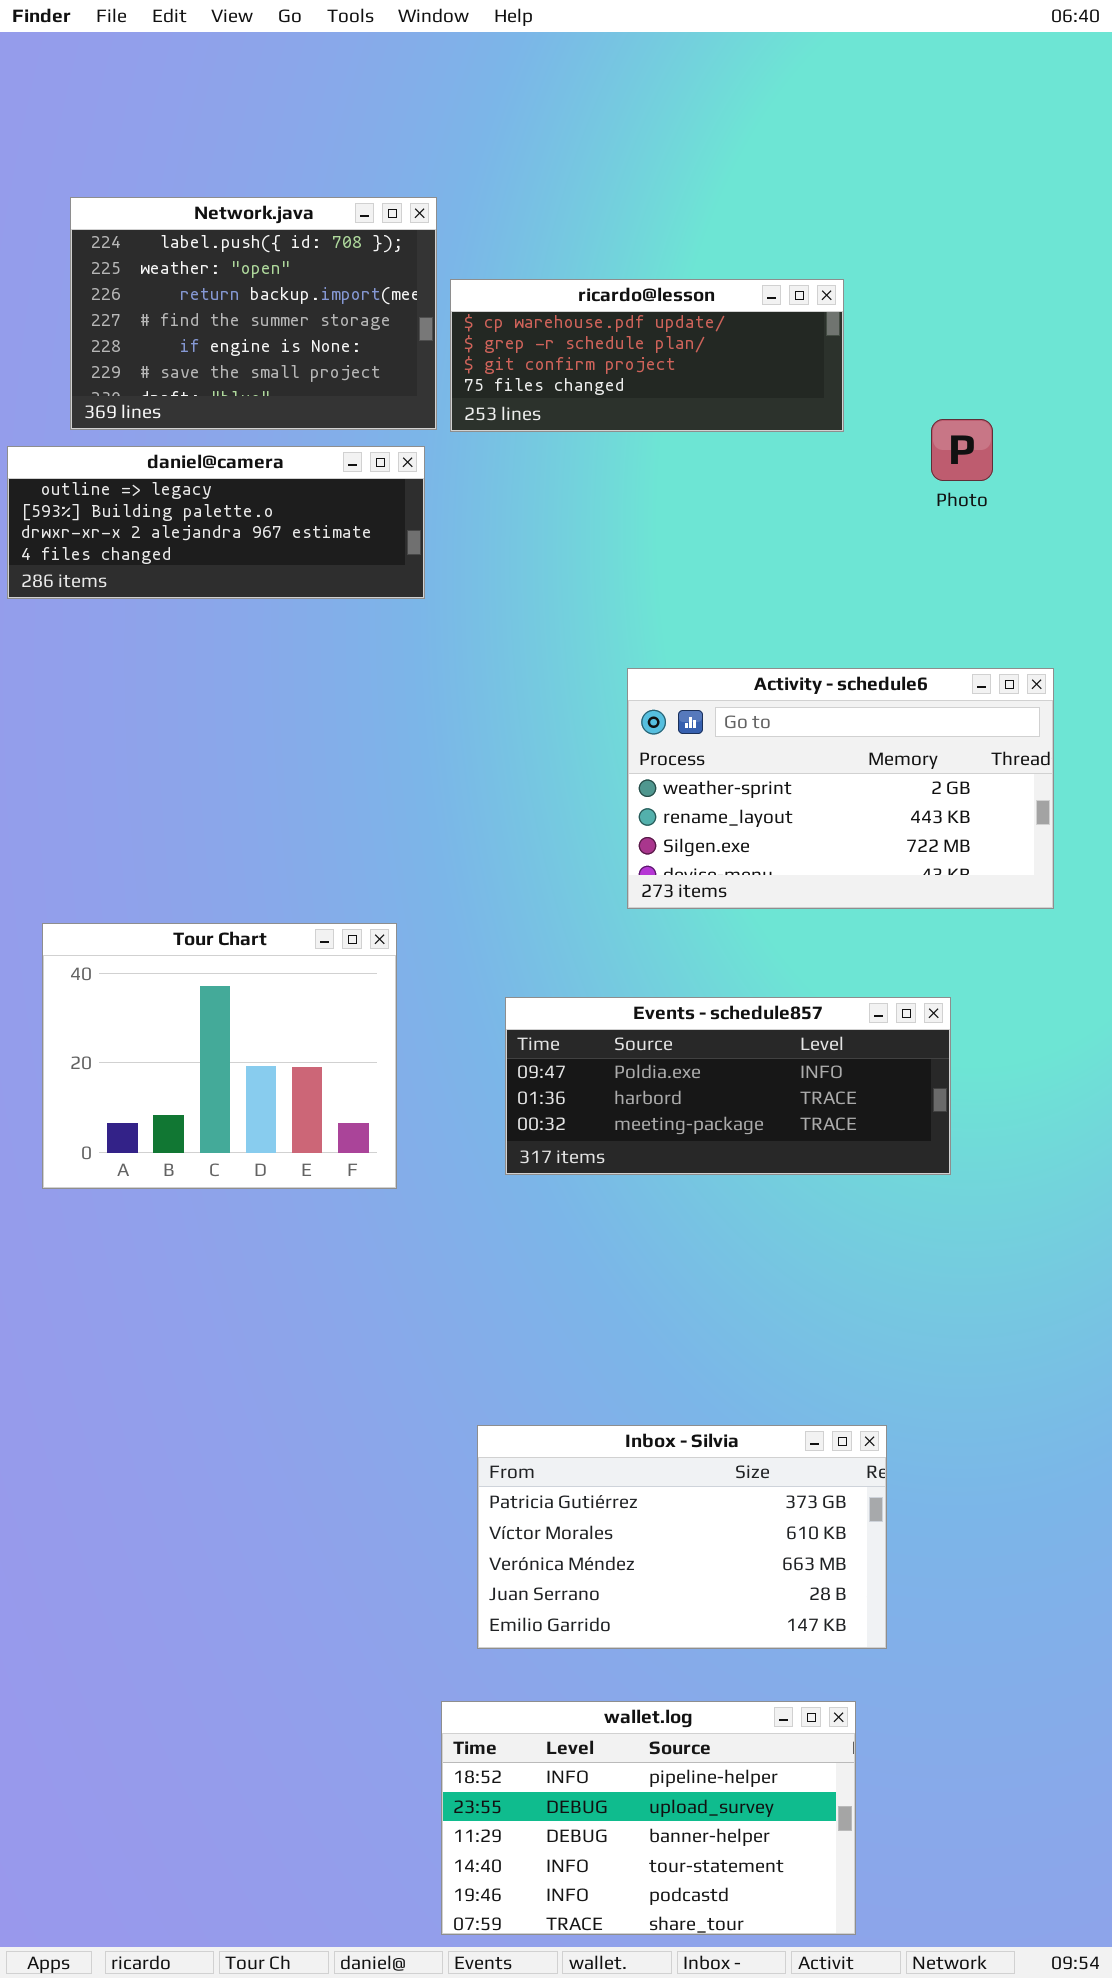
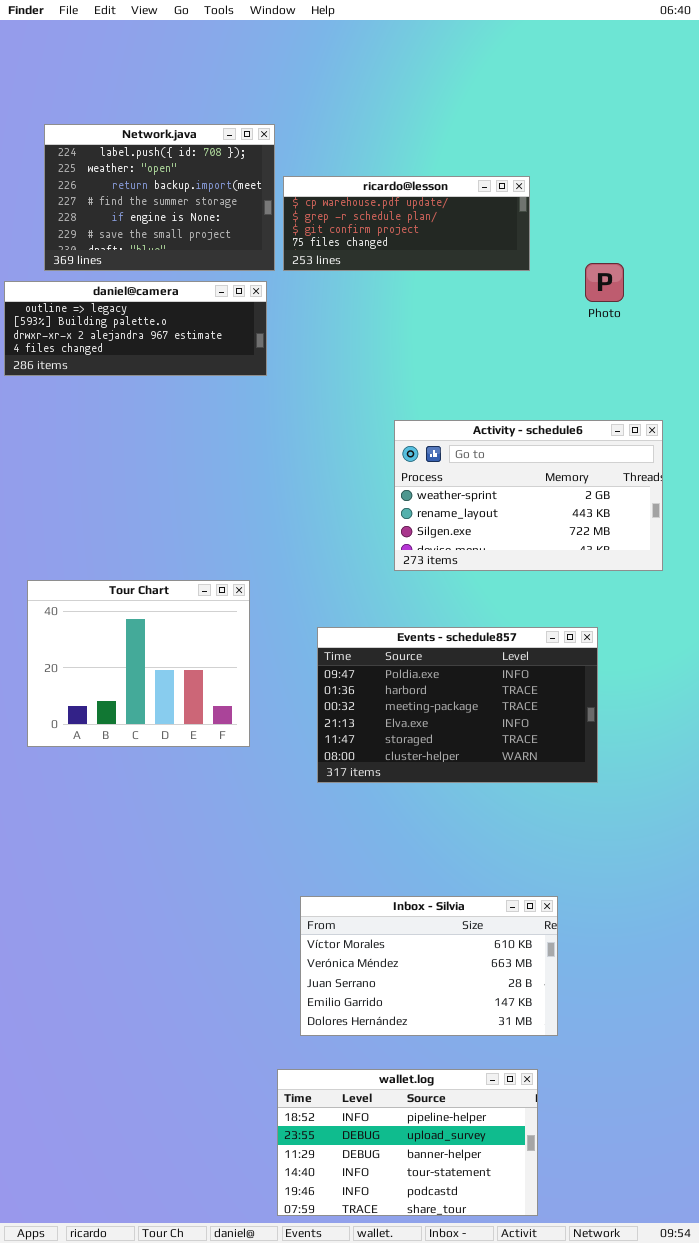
Events - schedule857: [505,997,951,1175] -> [317,627,598,783], resized
Inbox - Silvia: [477,1425,887,1649] -> [300,896,558,1036], scrolled down 1 row

